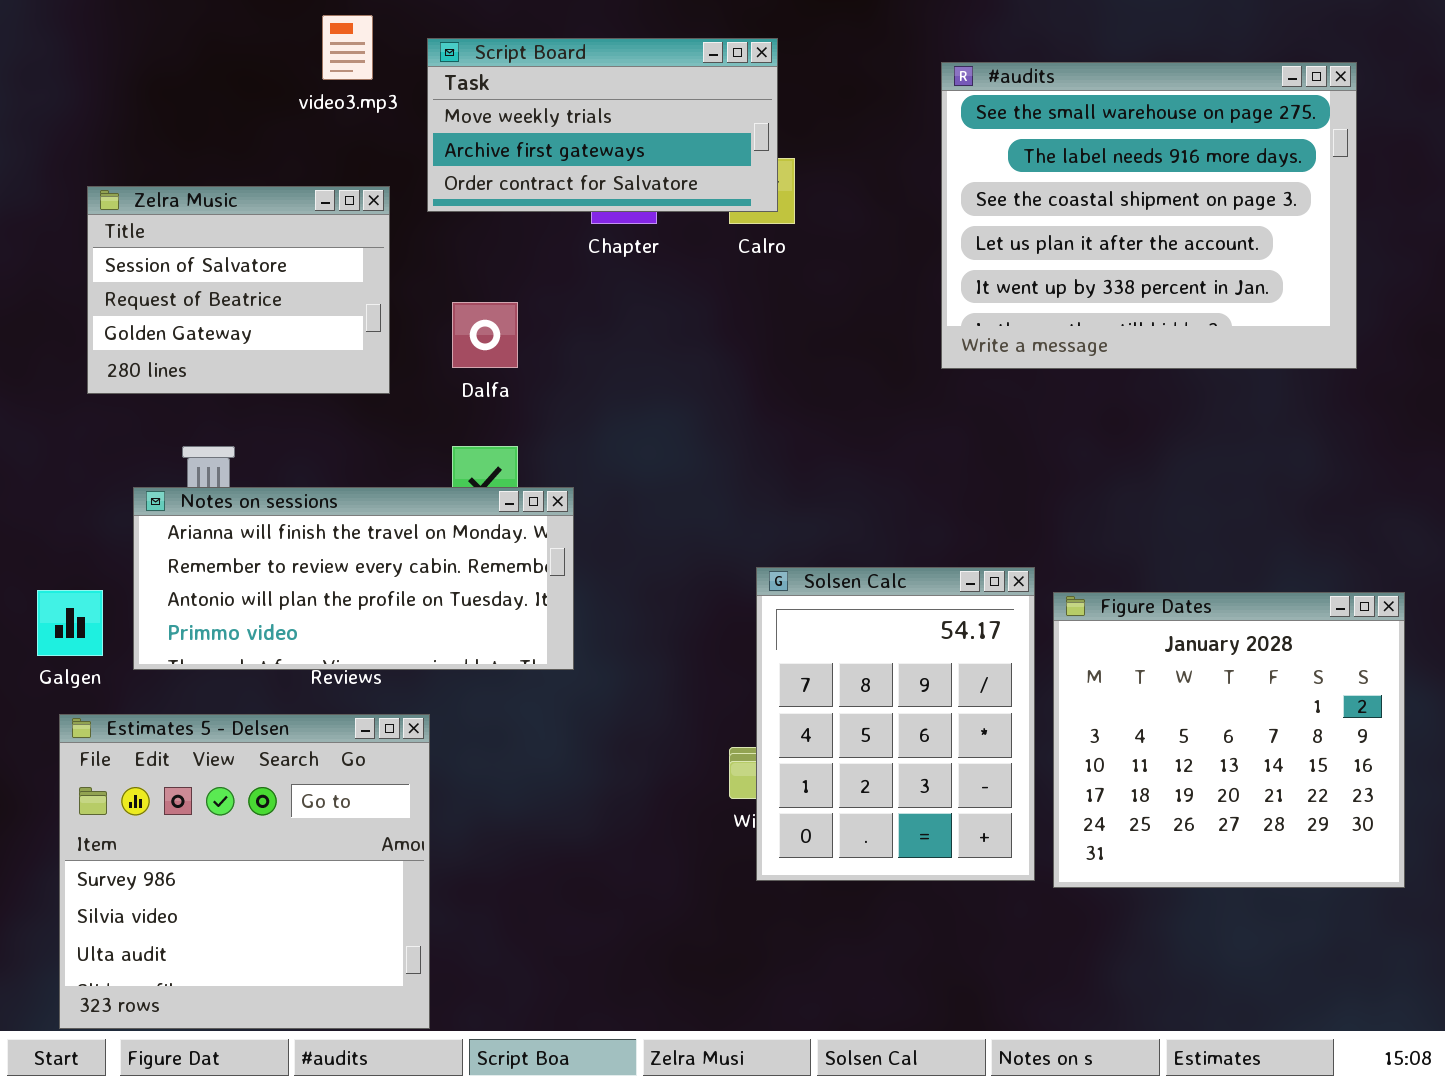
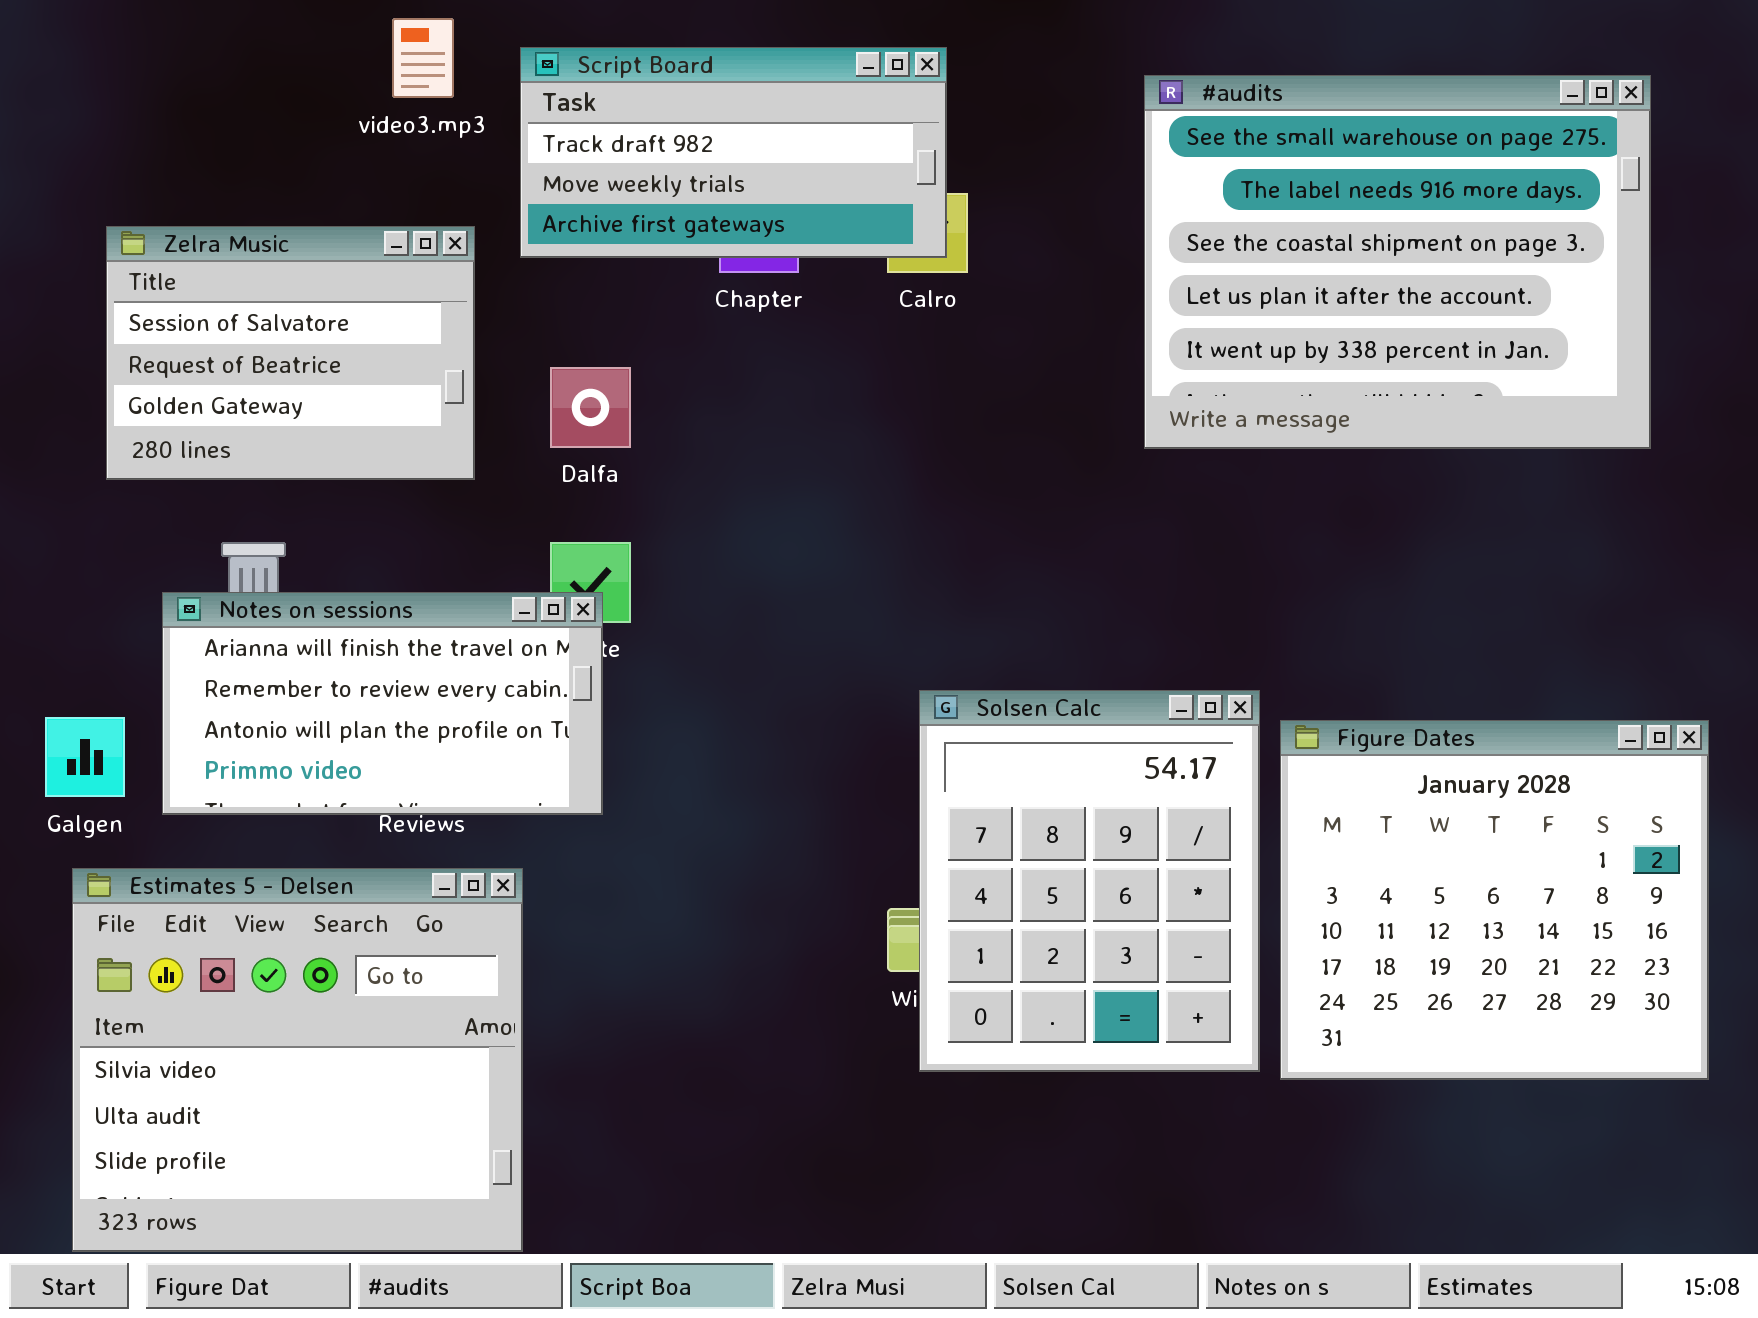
Script Board: [427,38,778,212] -> [520,47,947,258], scrolled up 1 row
Notes on sessions: [133,487,574,670] -> [162,592,603,815], resized
Estimates 5 - Delsen: [59,714,430,1029] -> [72,868,523,1252], scrolled down 1 row

